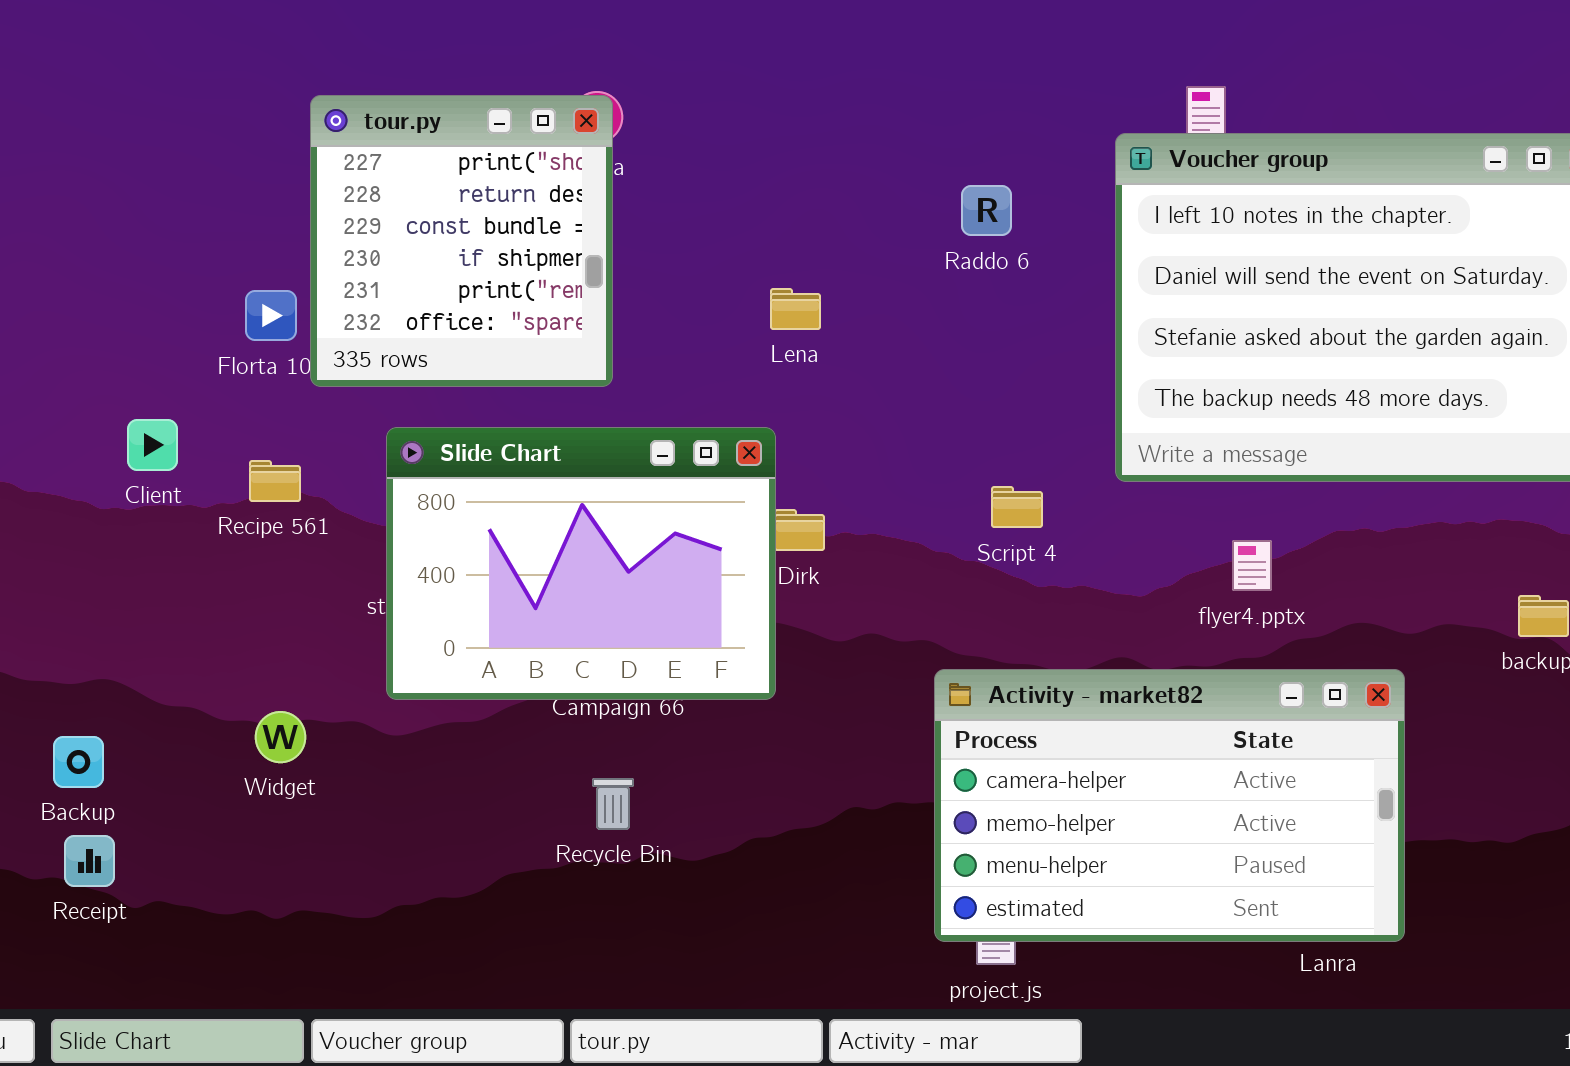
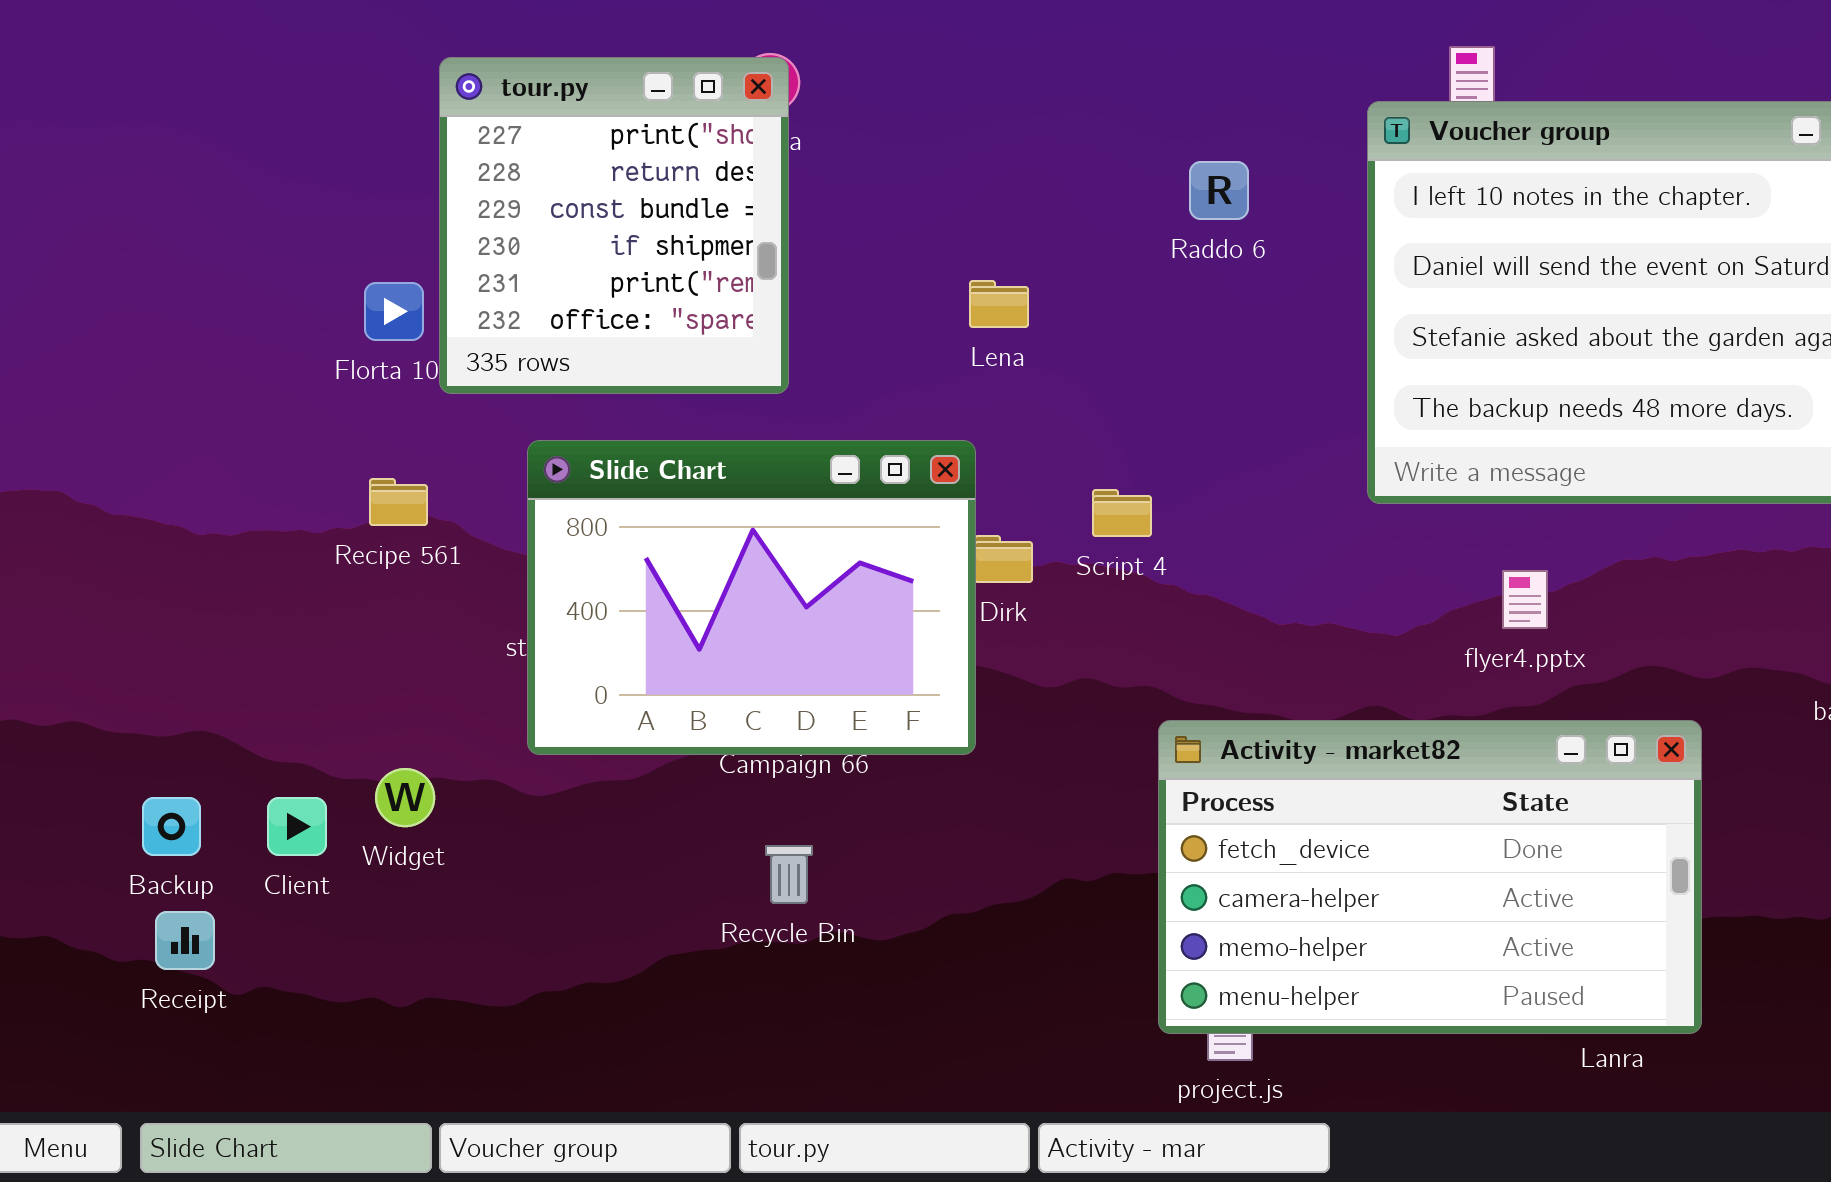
Client: [127,419,178,471] -> [267,797,327,856], moved
Script 4: [991,486,1043,528] -> [1092,489,1152,537], moved
Activity - market82: [934,669,1405,942] -> [1158,720,1702,1034], scrolled up 1 row

